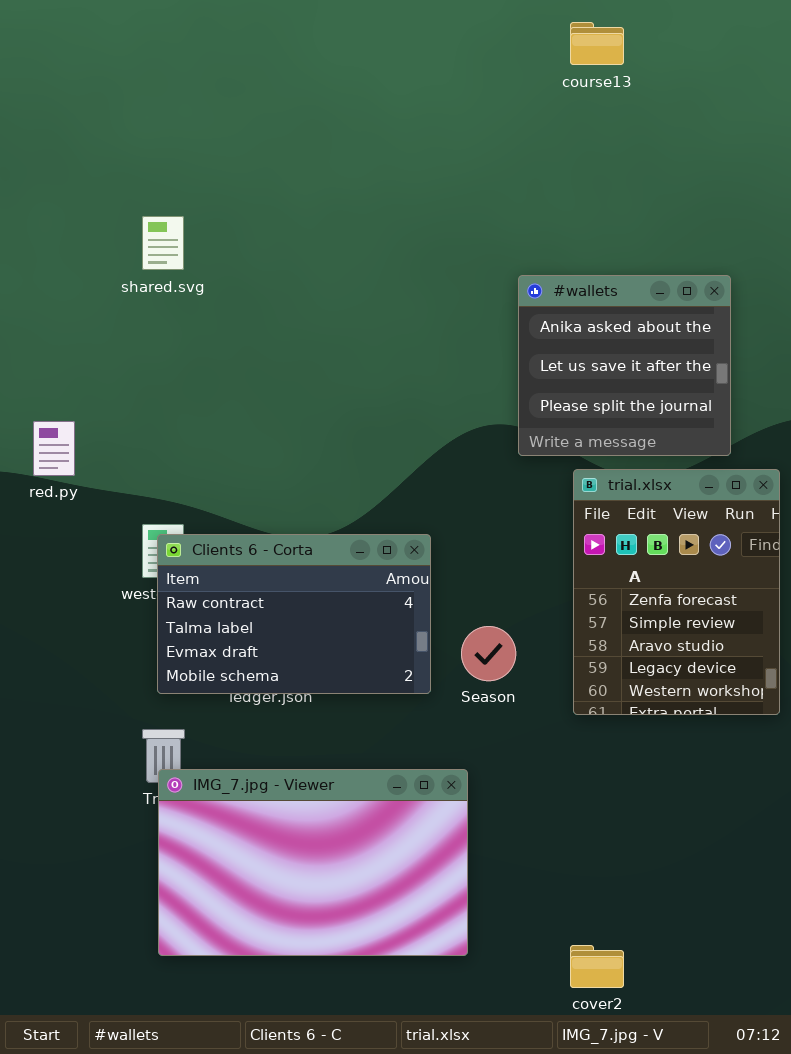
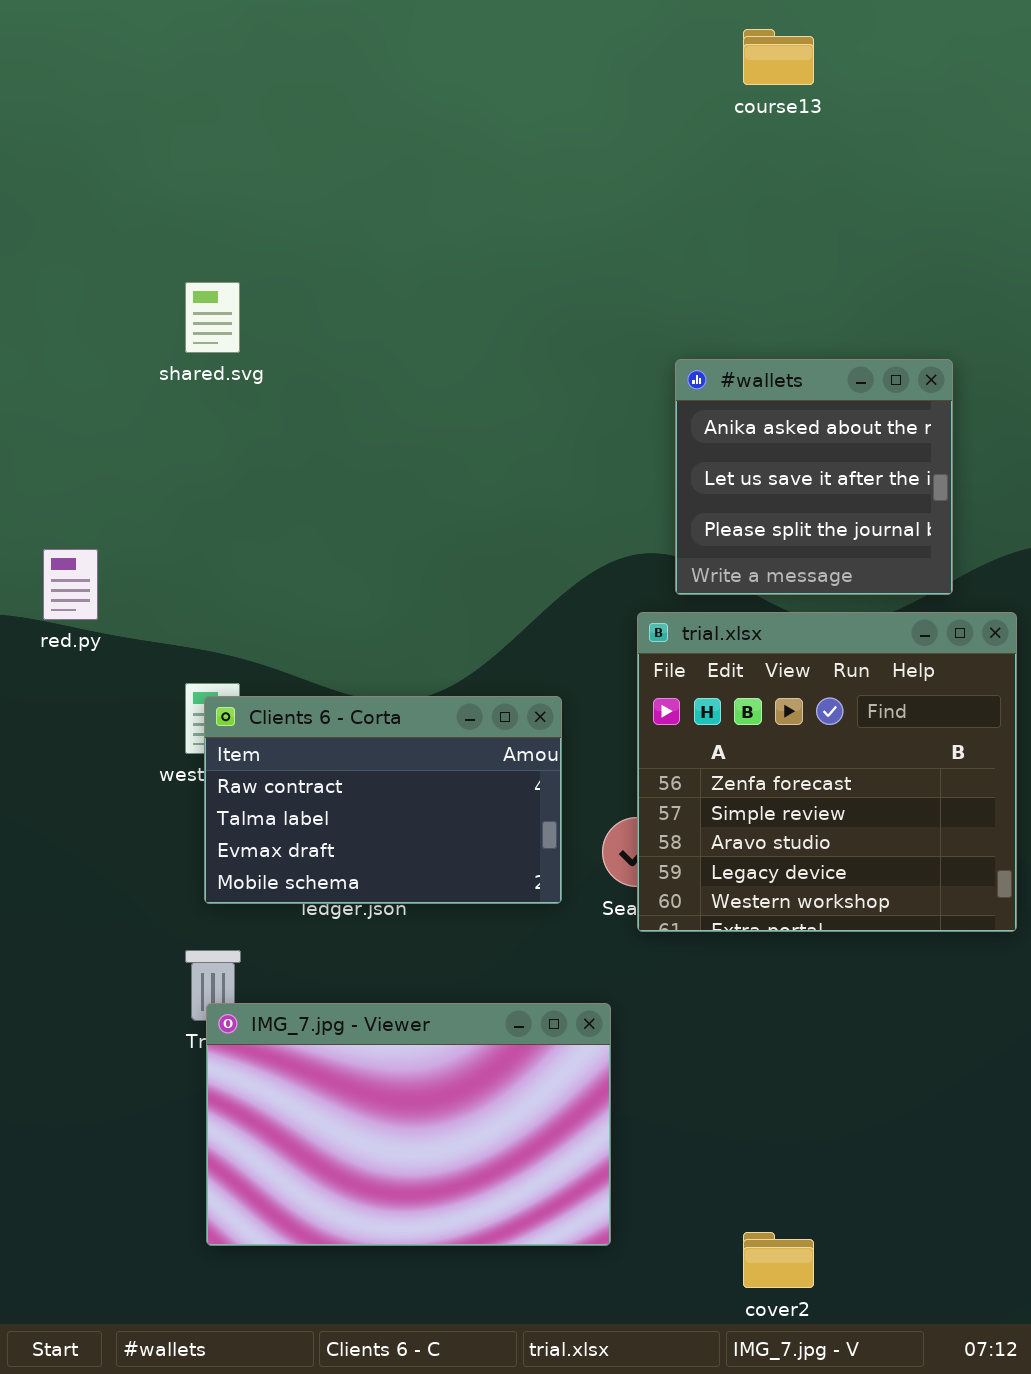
trial.xlsx: [573,469,780,715] -> [637,612,1017,932], resized

